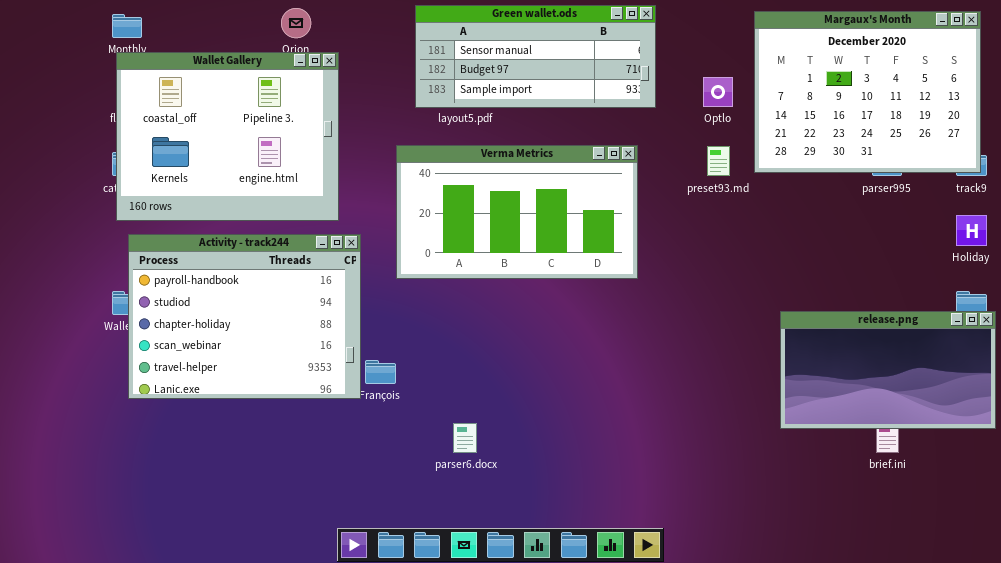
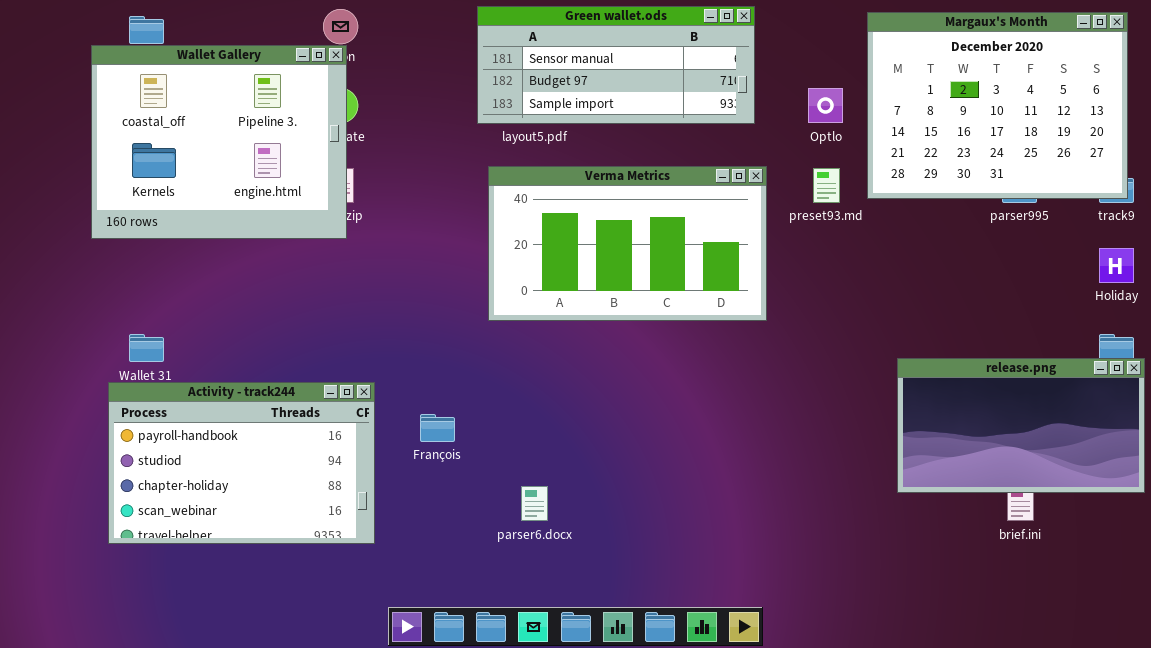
Wallet Gallery: [116,52,339,221] -> [91,45,347,239], moved
Verma Metrics: [396,145,638,279] -> [488,166,767,321], moved
Activity - track244: [128,234,361,399] -> [108,382,375,544], moved, resized

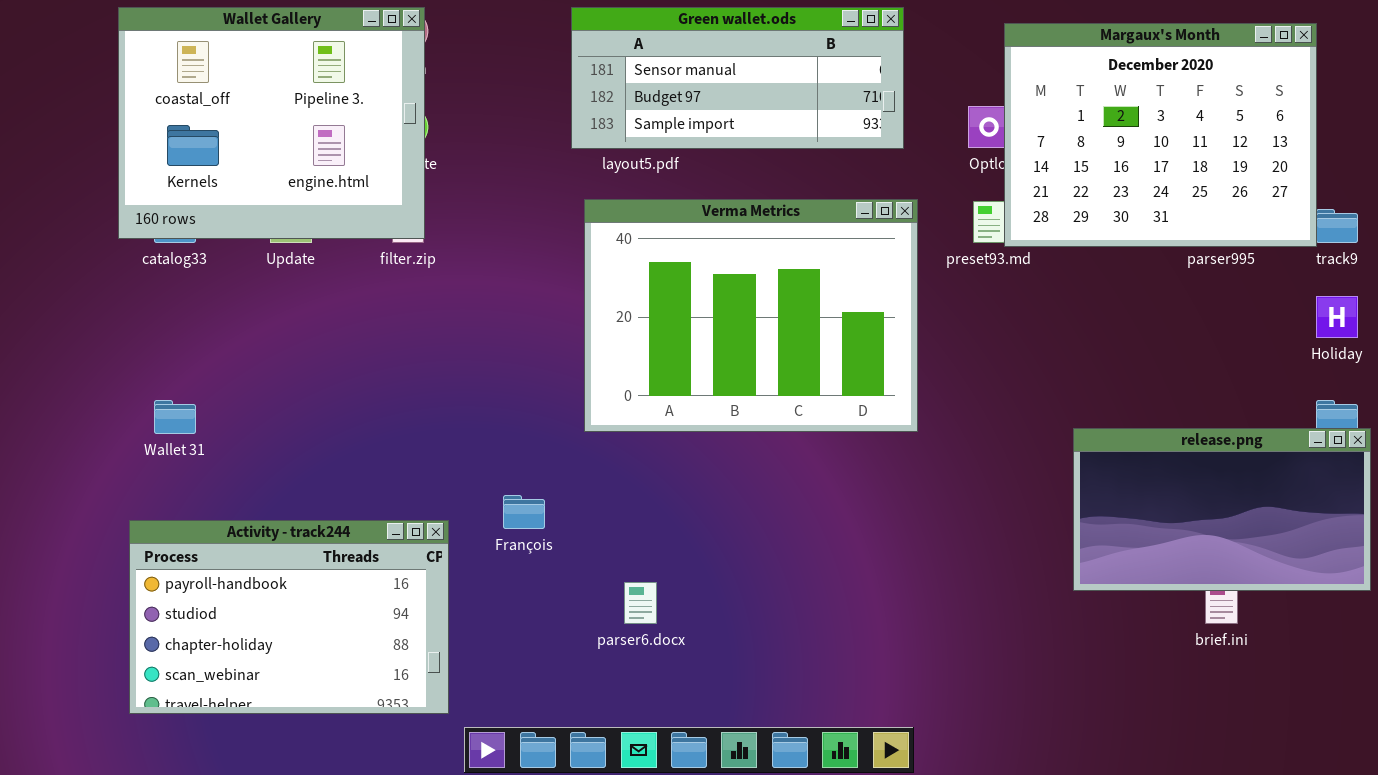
Margaux's Month: [867,12,1128,199] -> [1004,23,1317,247], moved
Wallet Gallery: [91,45,347,239] -> [118,7,425,239], moved
Verma Metrics: [488,166,767,321] -> [584,199,918,432], resized
Activity - track244: [108,382,375,544] -> [129,520,449,714], moved

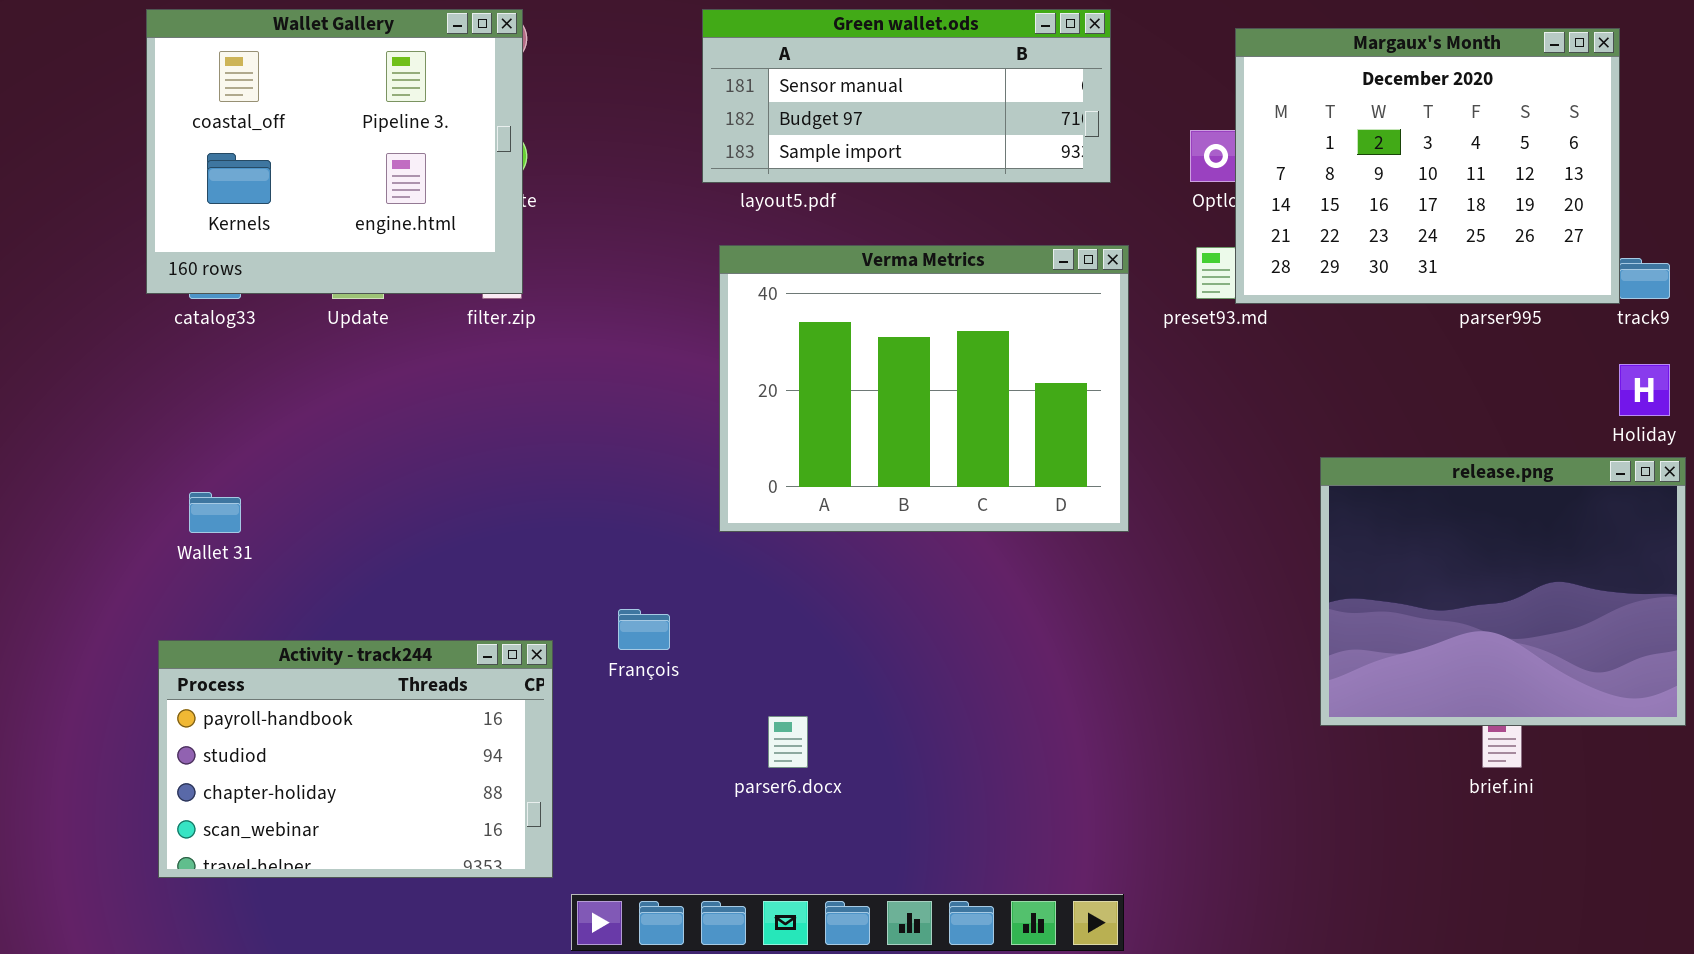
release.png: [1073,428,1371,591] -> [1320,457,1686,726], resized

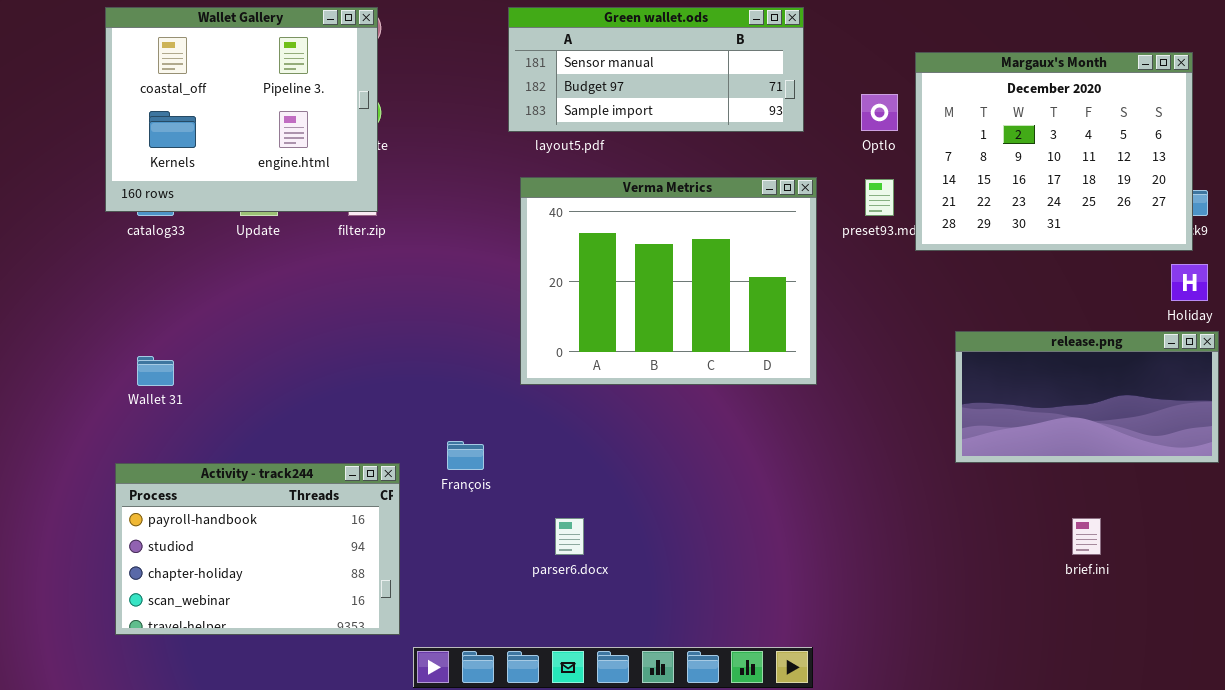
Margaux's Month: [1235,28,1620,304] -> [915,52,1193,251], moved
release.png: [1320,457,1686,726] -> [955,331,1219,463], resized

